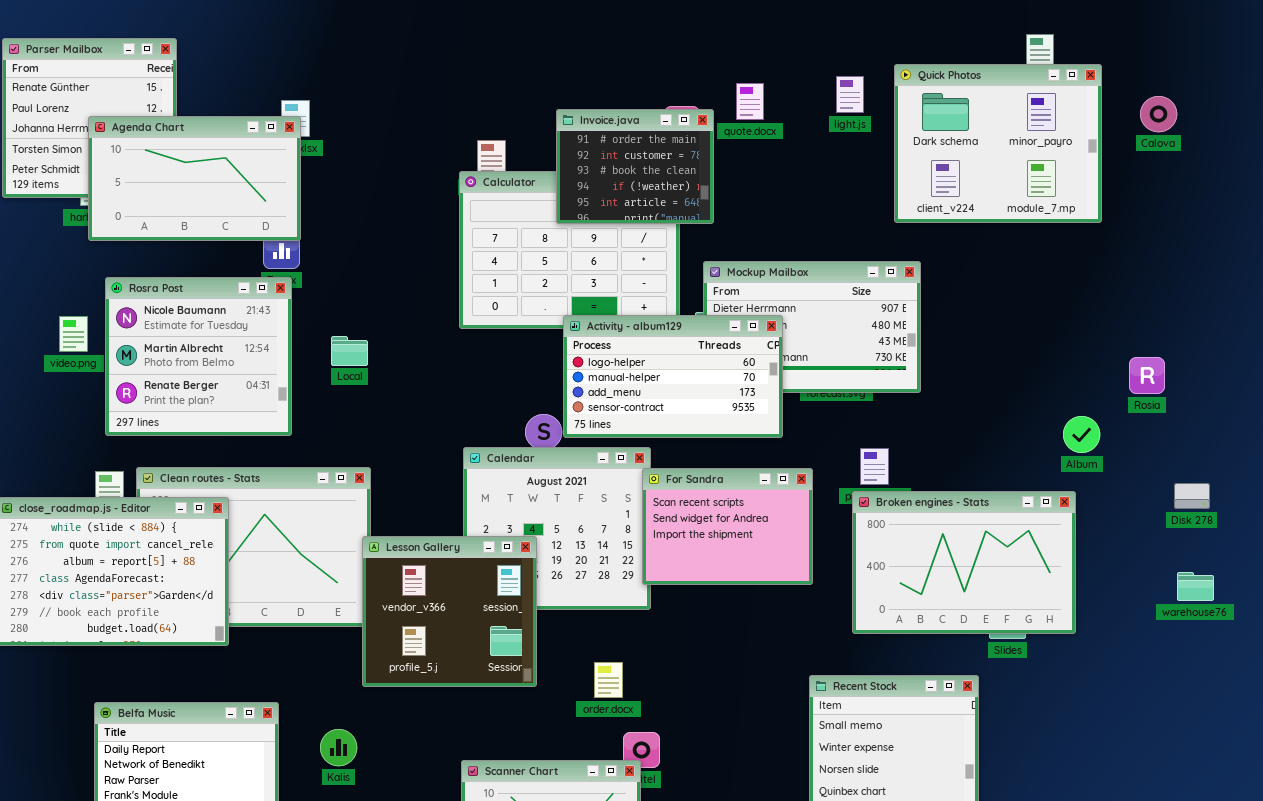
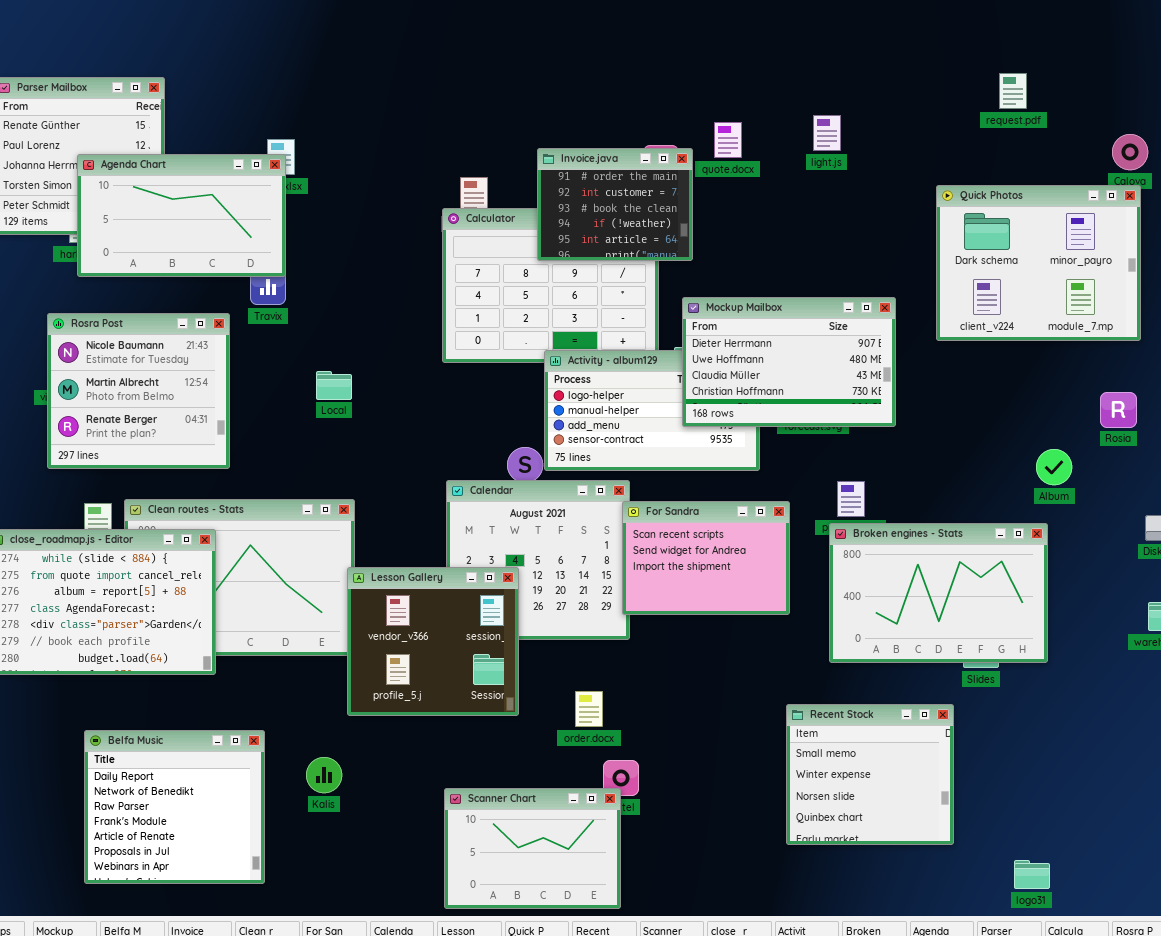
Quick Photos: [894,64,1102,223] -> [936,185,1141,341], moved
Mockup Mailbox: [703,261,921,393] -> [682,297,896,427], raised
Rosra Post: [105,277,292,436] -> [47,313,230,469], moved

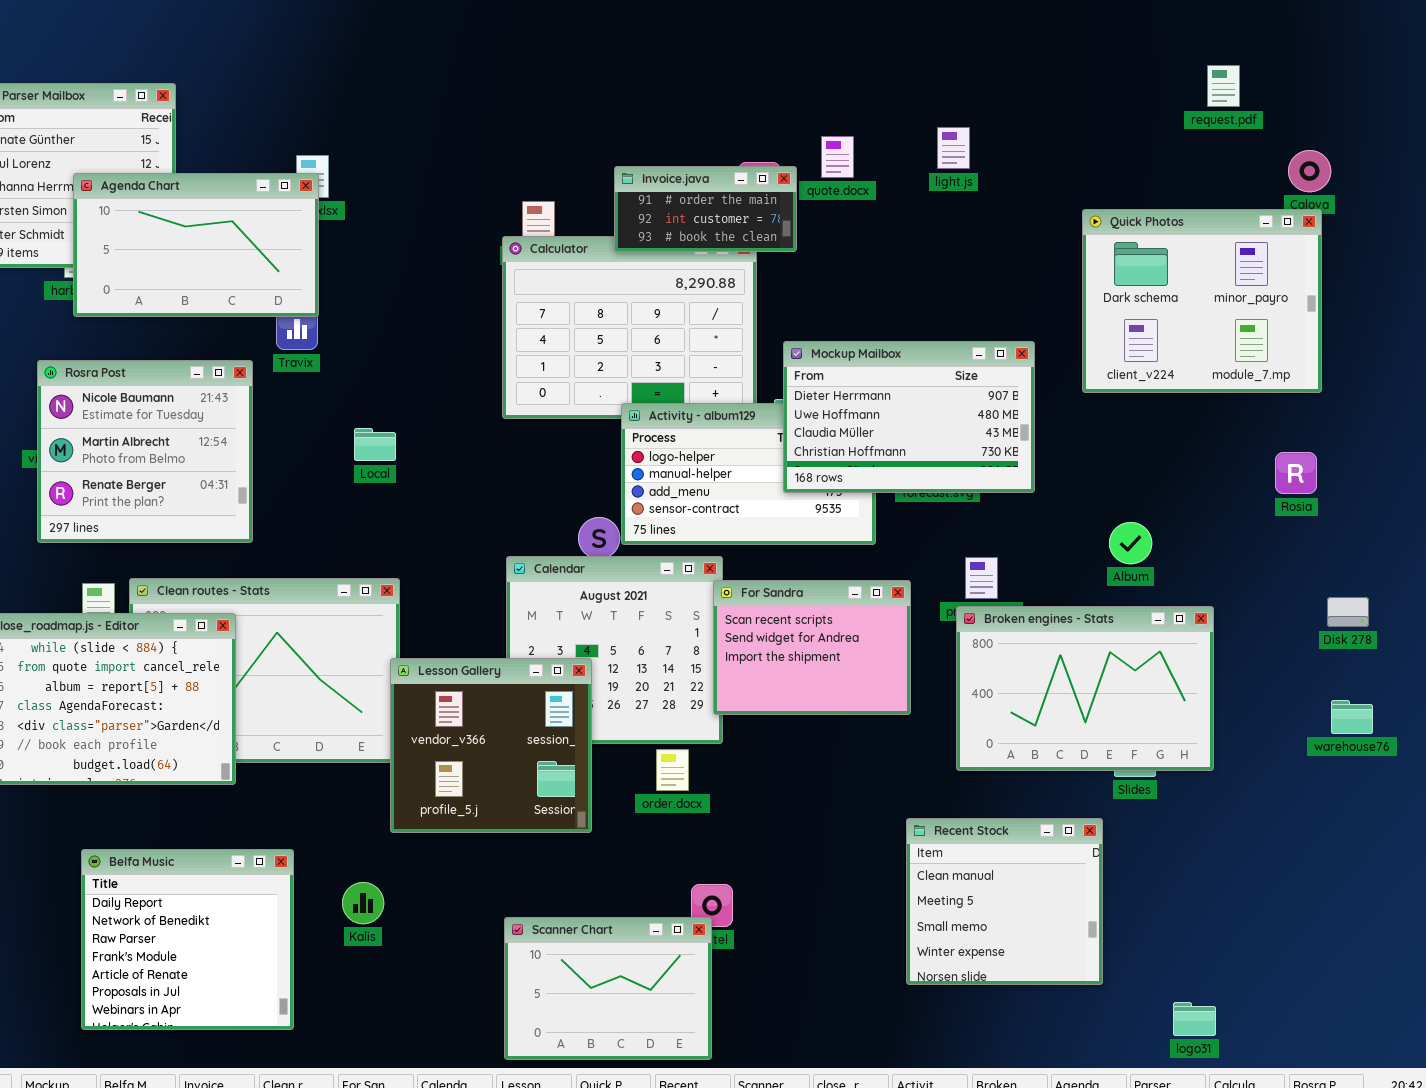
request.pdf: [999,73,1027,109] -> [1207,65,1240,107], moved
Invoice.java: [537,148,693,261] -> [614,166,797,252], resized
Album: [1036,449,1072,485] -> [1109,522,1152,564], moved
order.docx: [575,691,603,727] -> [656,749,689,791], moved
Recent Stock: [786,704,954,845] -> [906,818,1103,985], scrolled up 2 rows

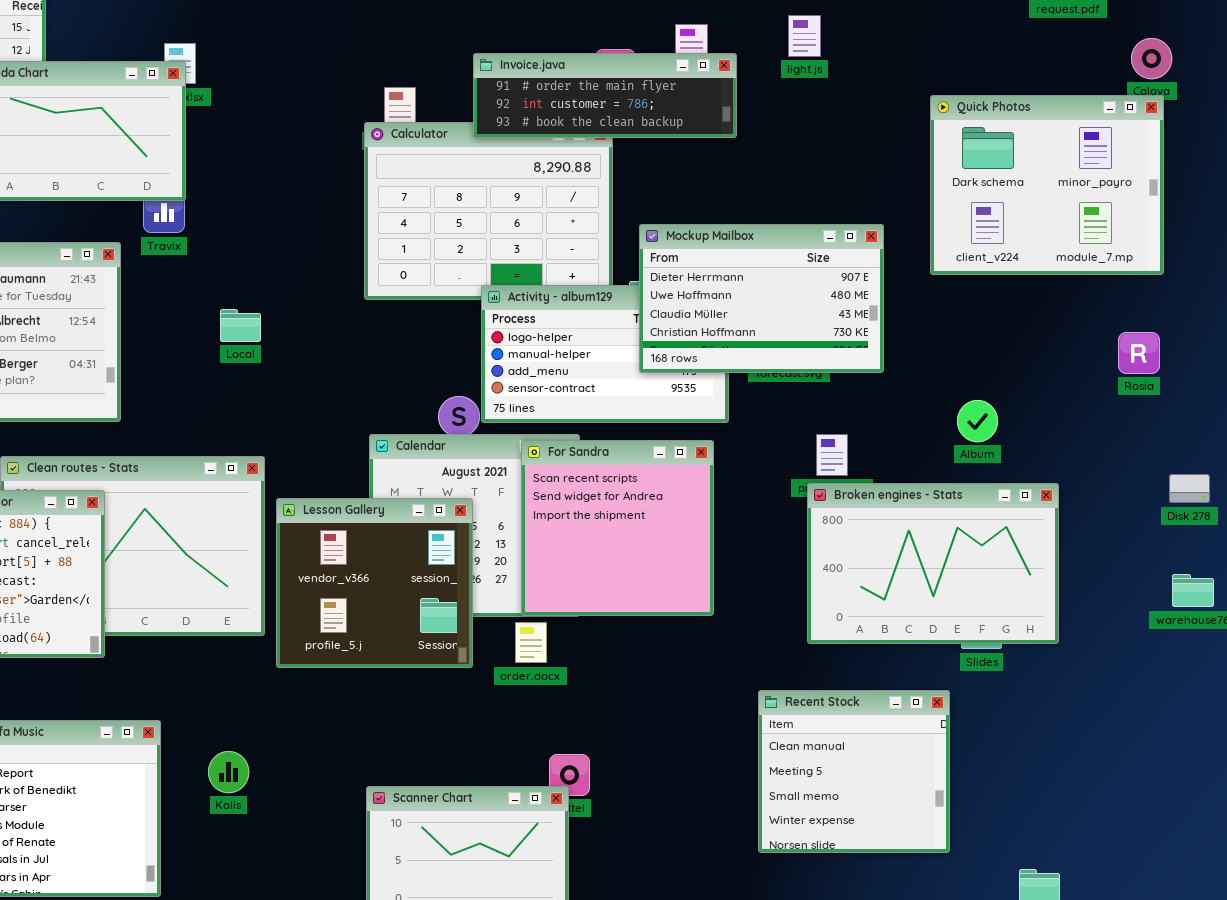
Invoice.java: [614,166,797,252] -> [473,53,737,138], resized
For Sandra: [713,580,911,715] -> [521,440,714,616], moved, resized
Lesson Gallery: [390,658,592,833] -> [276,498,473,668], moved

